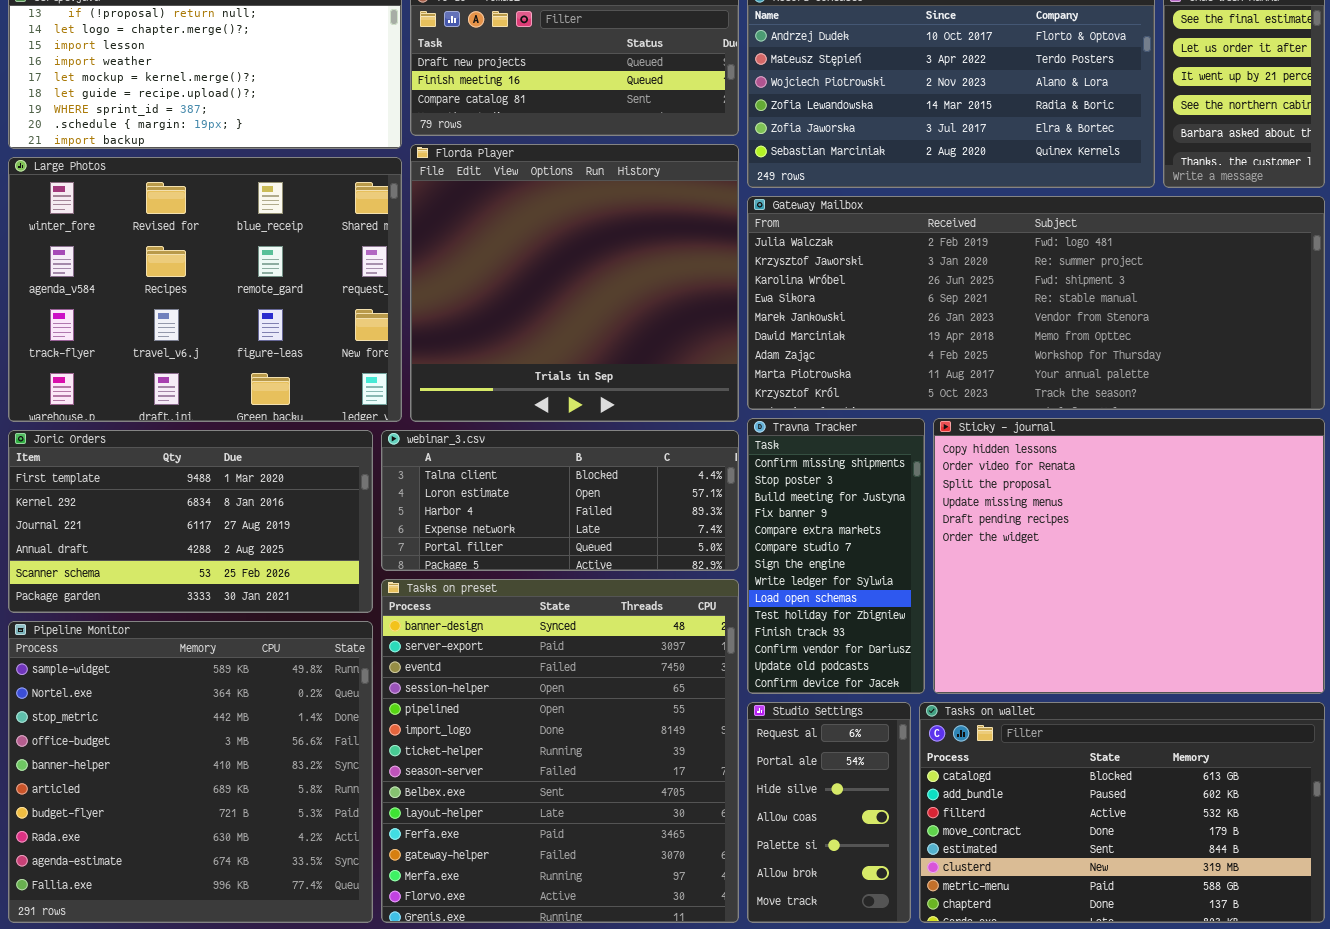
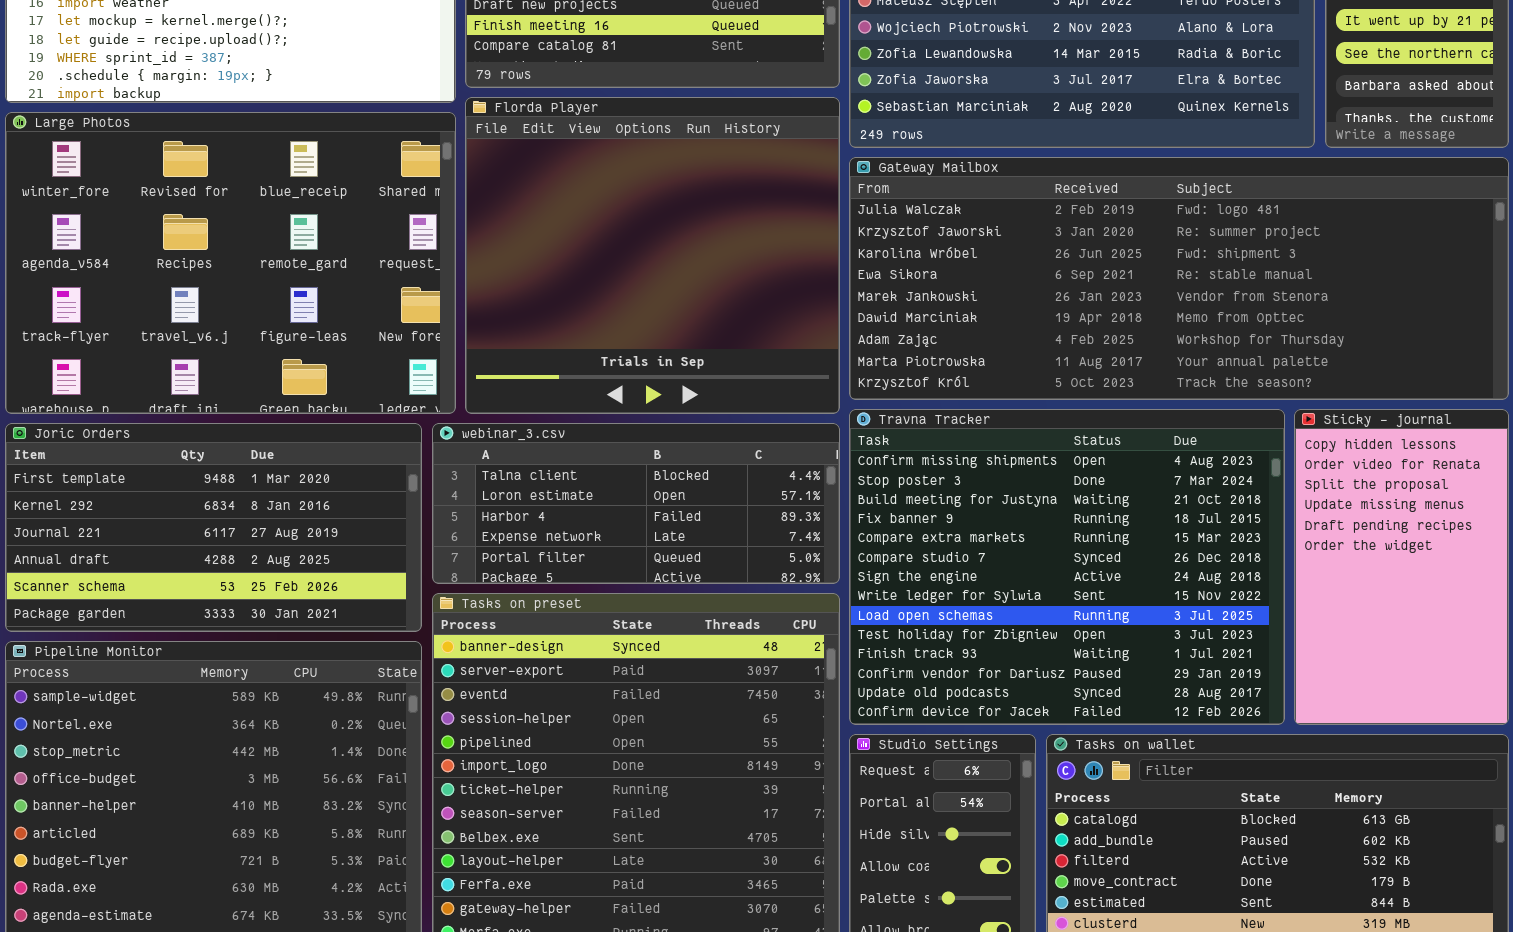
Travna Tracker: [747,418,925,694] -> [849,409,1285,725], resized
Sticky - journal: [933,418,1325,694] -> [1294,409,1509,725], resized

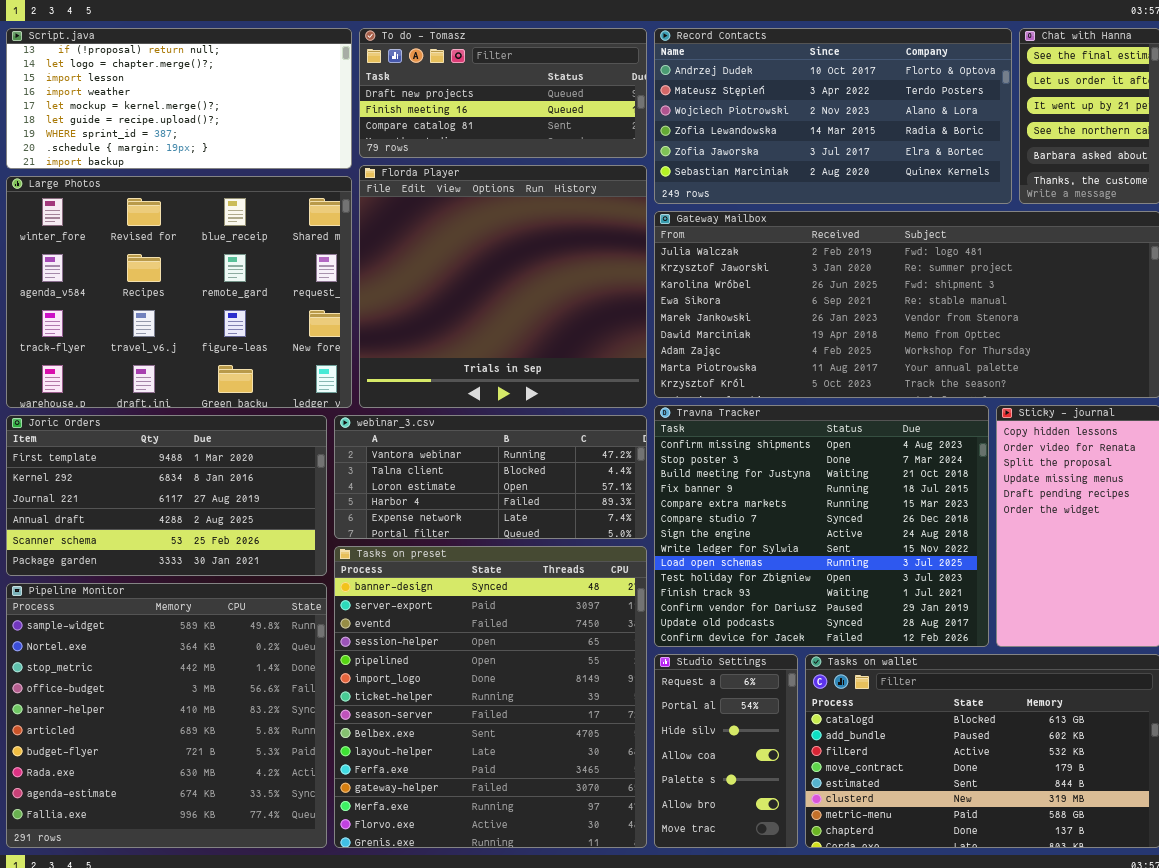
webinar_3.csv: [432,423,840,584] -> [334,415,647,539], scrolled up 1 row

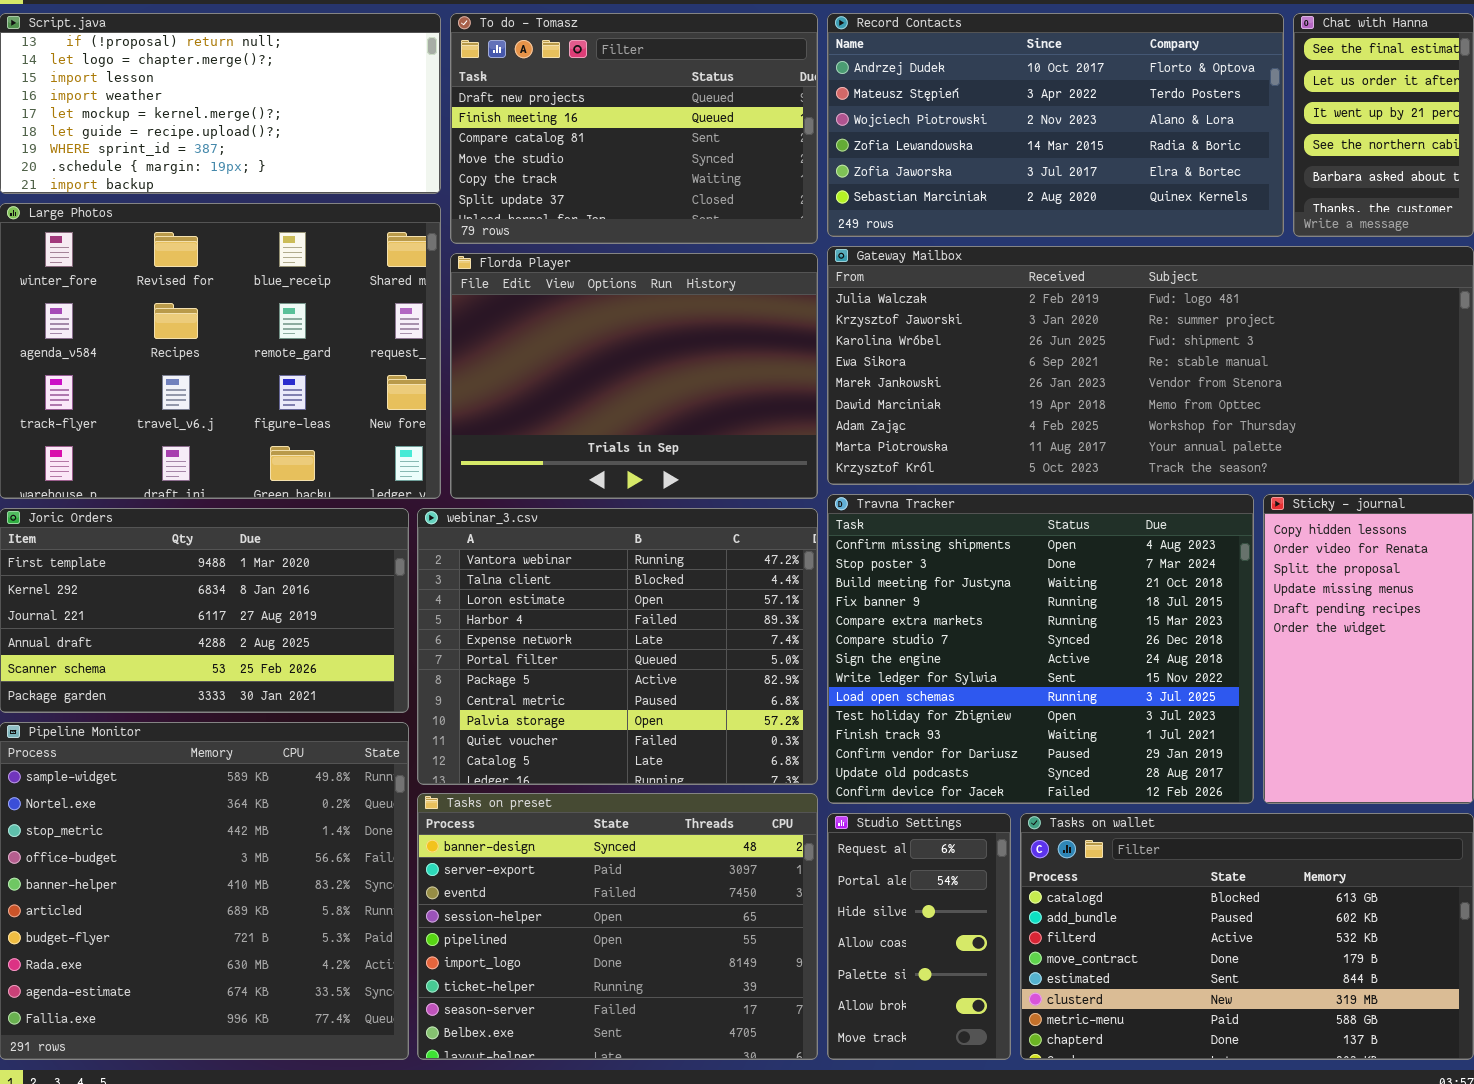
To do - Tomasz: [359,28,647,158] -> [450,13,818,244], resized
Florda Player: [359,165,647,408] -> [450,253,818,499], resized
webinar_3.csv: [334,415,647,539] -> [417,508,818,785], resized
Tasks on preset: [334,546,647,848] -> [417,793,818,1060], resized

